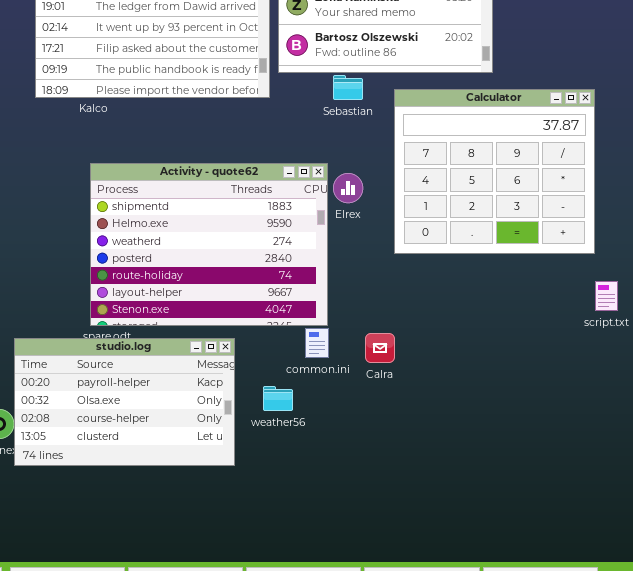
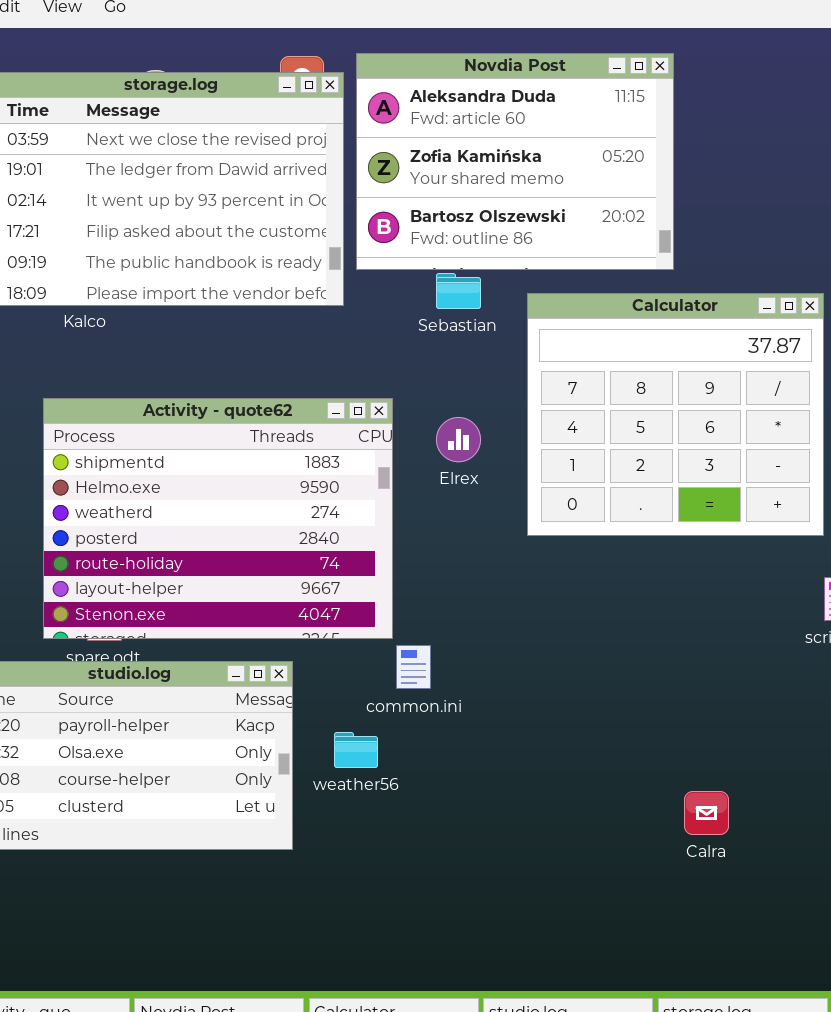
Activity - quote62: [90,163,328,326] -> [43,398,393,639], moved
Calra: [365,333,395,363] -> [684,791,729,835], moved

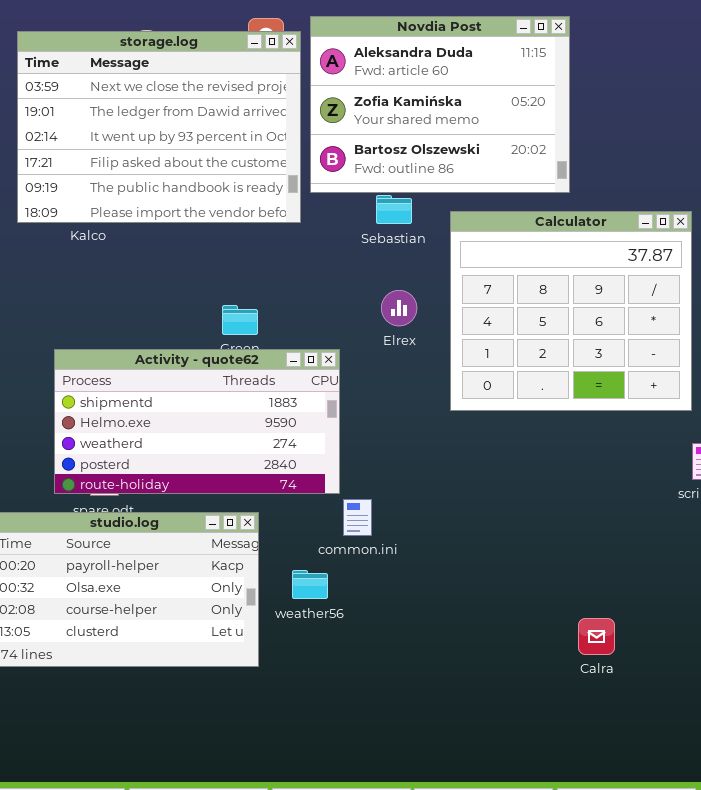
Activity - quote62: [43,398,393,639] -> [54,349,340,494], resized
Elrex: [436,417,481,462] -> [381,290,417,326], moved

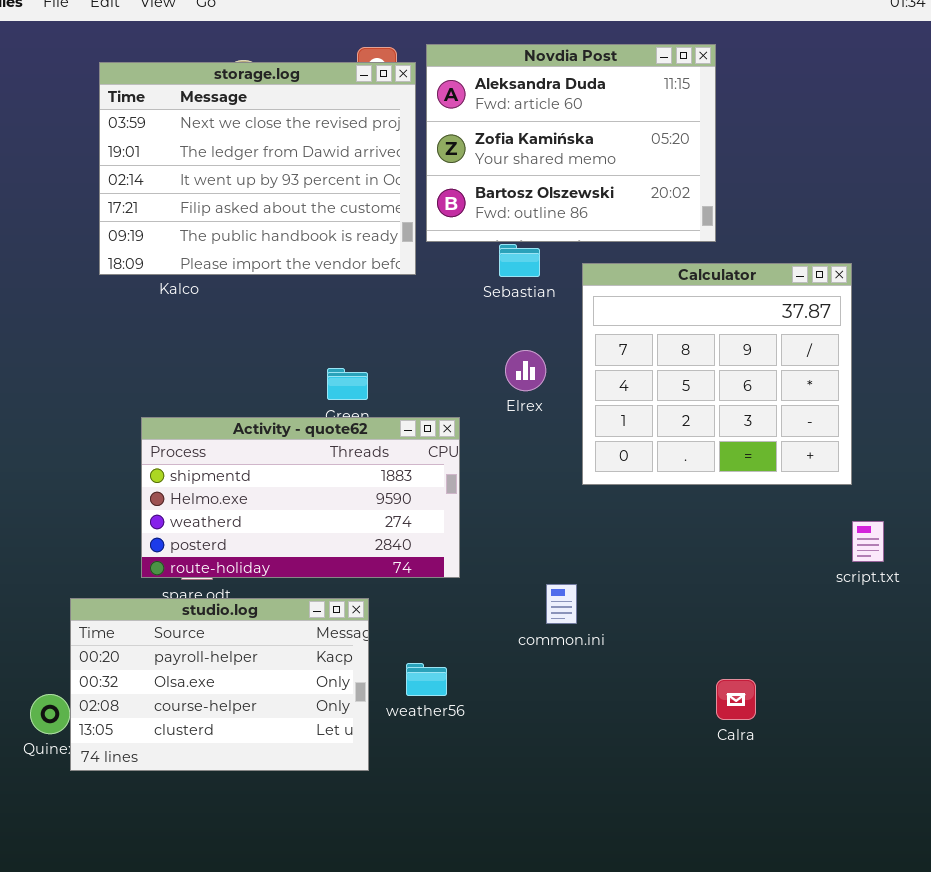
common.ini: [343,499,372,536] -> [546,584,577,624], moved
Calra: [578,618,615,655] -> [716,679,756,720], moved

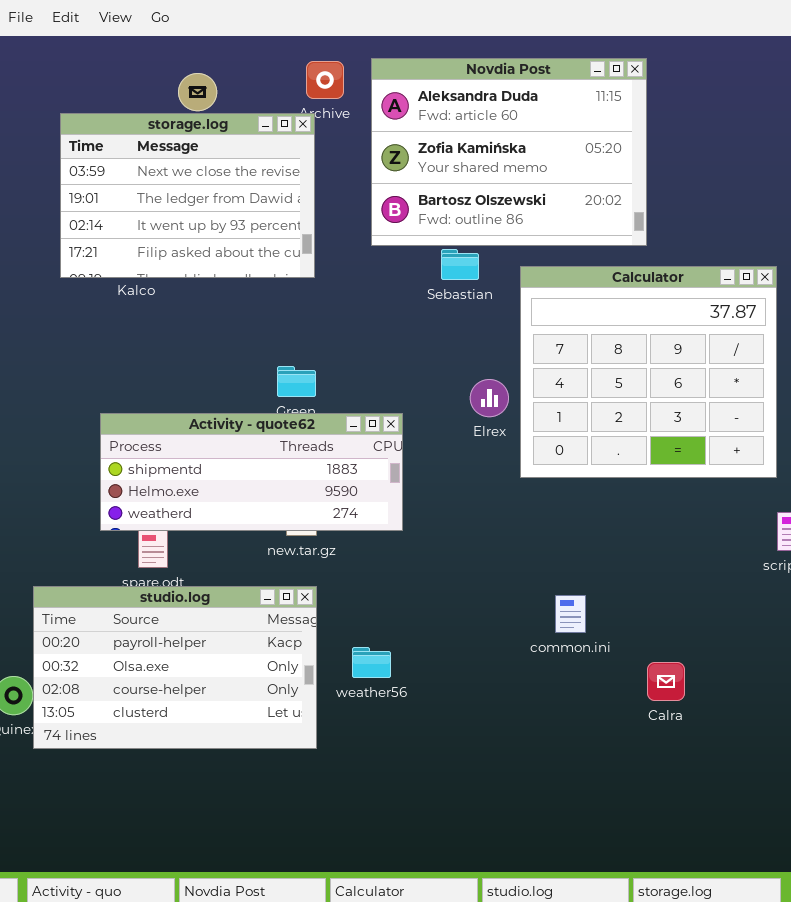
storage.log: [99,62,416,275] -> [60,113,315,278], resized
Elrex: [505,350,546,391] -> [470,379,509,417], moved
Activity - quote62: [141,417,460,578] -> [100,413,403,531], resized
common.ini: [546,584,577,624] -> [555,595,586,633], moved

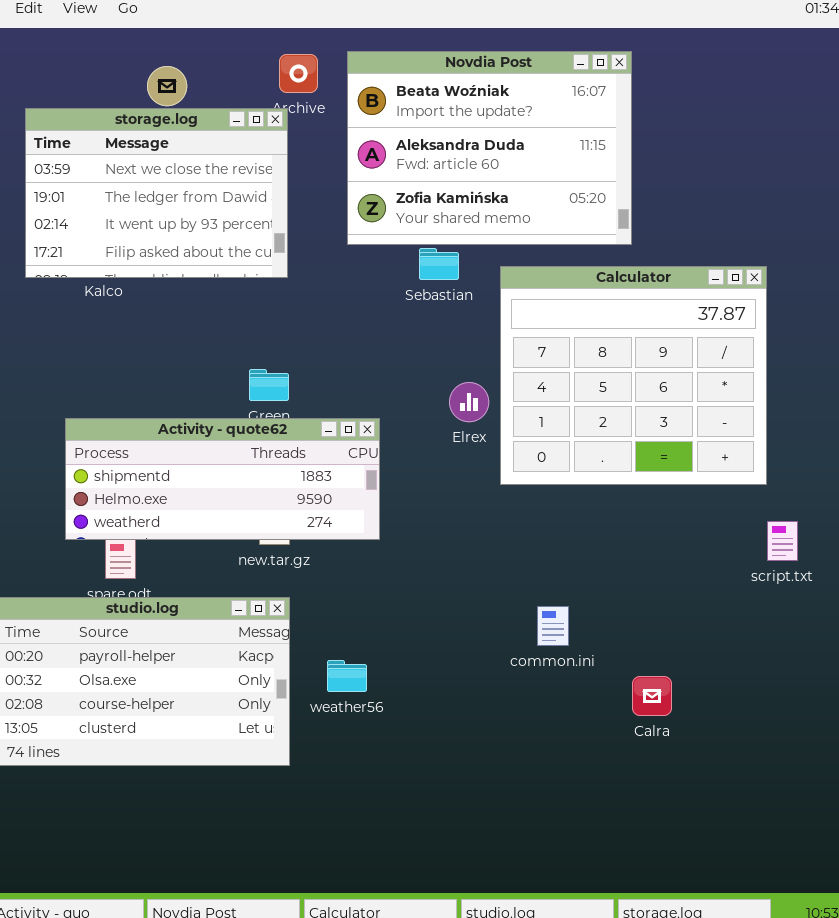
Novdia Post: [371,58,647,246] -> [347,51,632,245], scrolled up 1 row

